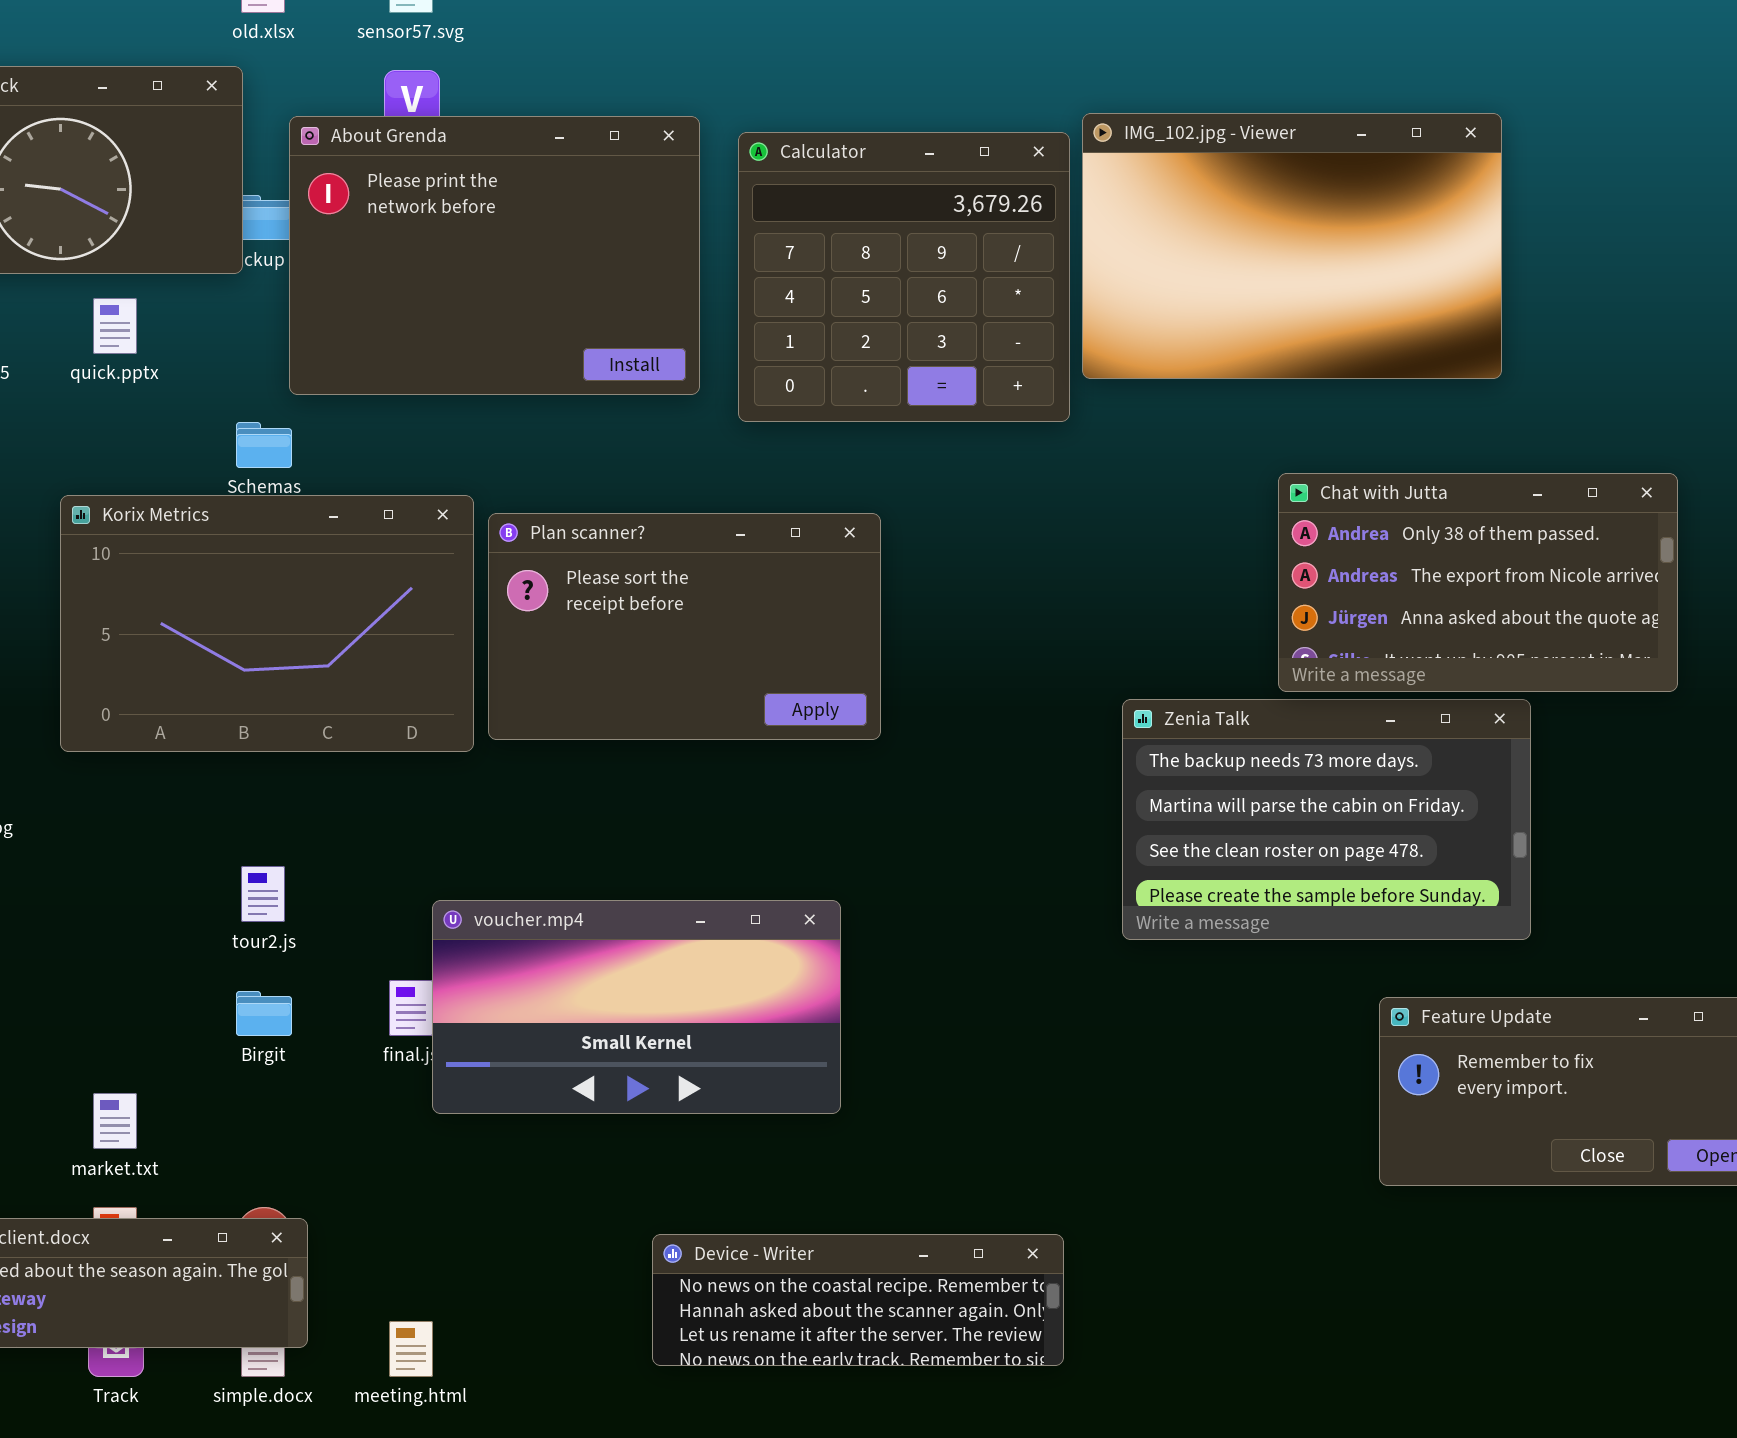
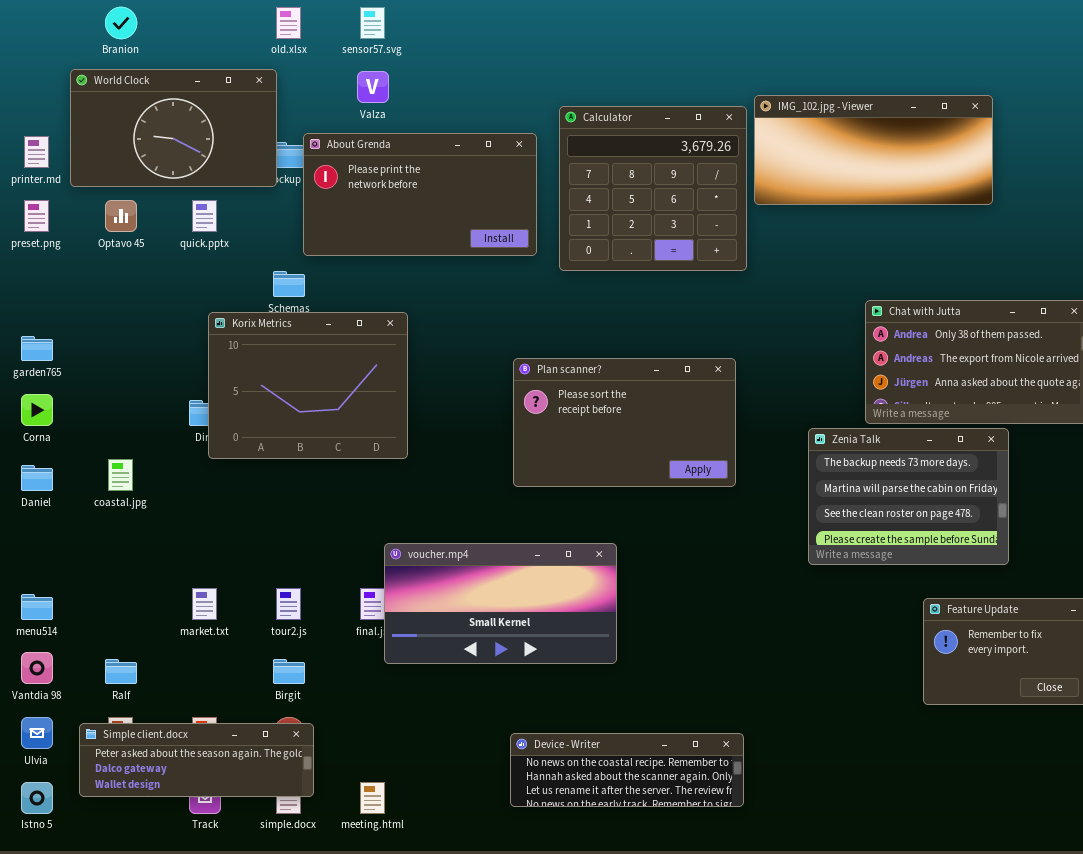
IMG_102.jpg - Viewer: [1082,113,1502,379] -> [754,95,993,205], resized
About Grenda: [289,116,700,395] -> [303,133,537,256], resized
Korix Metrics: [60,495,474,752] -> [208,312,408,459], resized
Plan scanner?: [488,513,881,740] -> [513,358,736,487], moved
Zenia Talk: [1122,699,1531,940] -> [808,428,1009,565], resized
tour2.js: [241,866,285,922] -> [276,588,301,620], moved
Birgit: [236,991,292,1036] -> [273,659,305,684], moved
market.txt: [93,1093,137,1149] -> [192,588,217,620], moved

